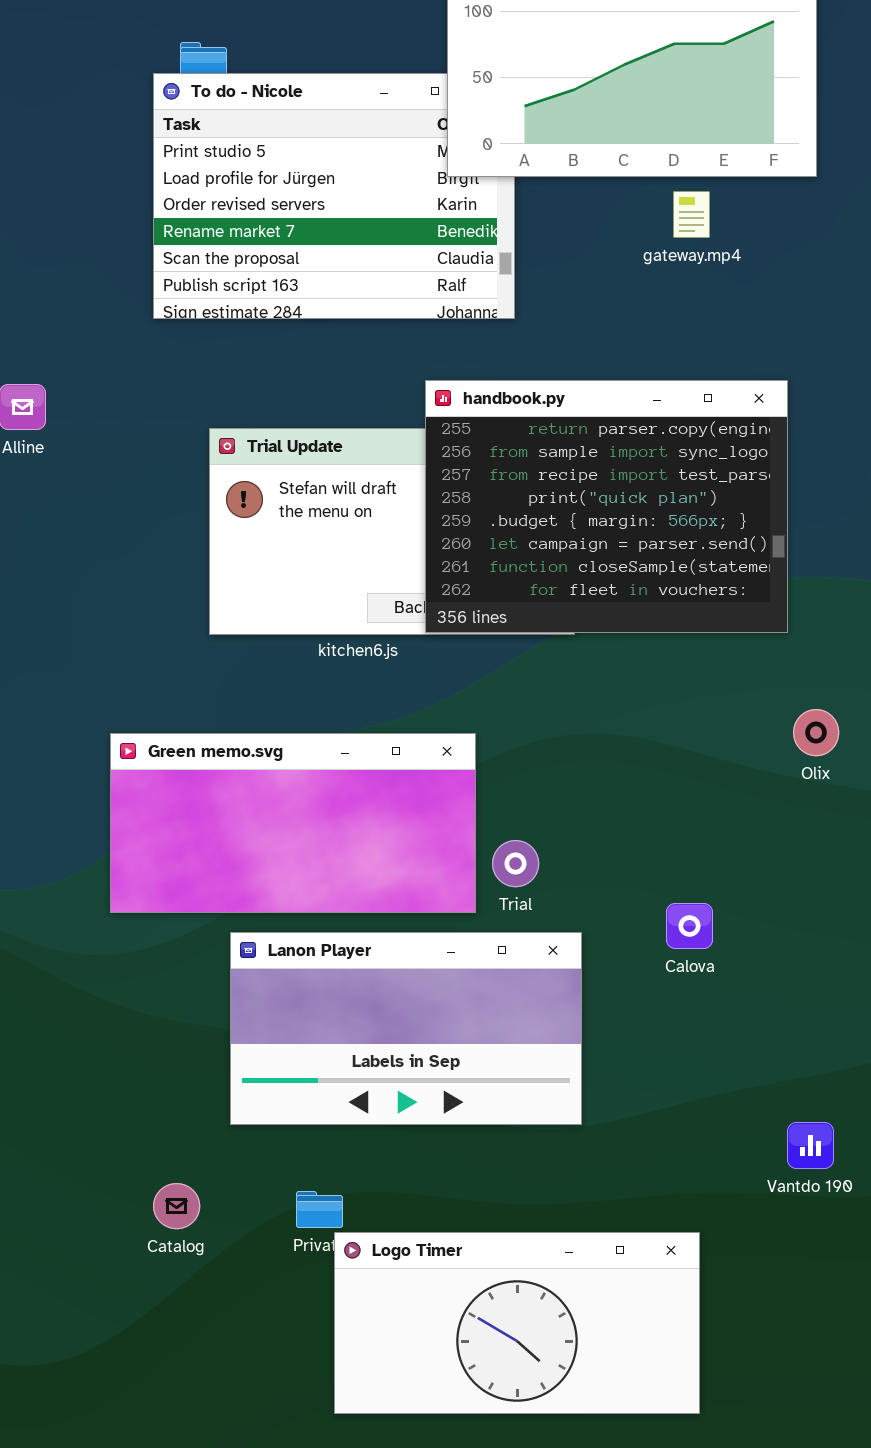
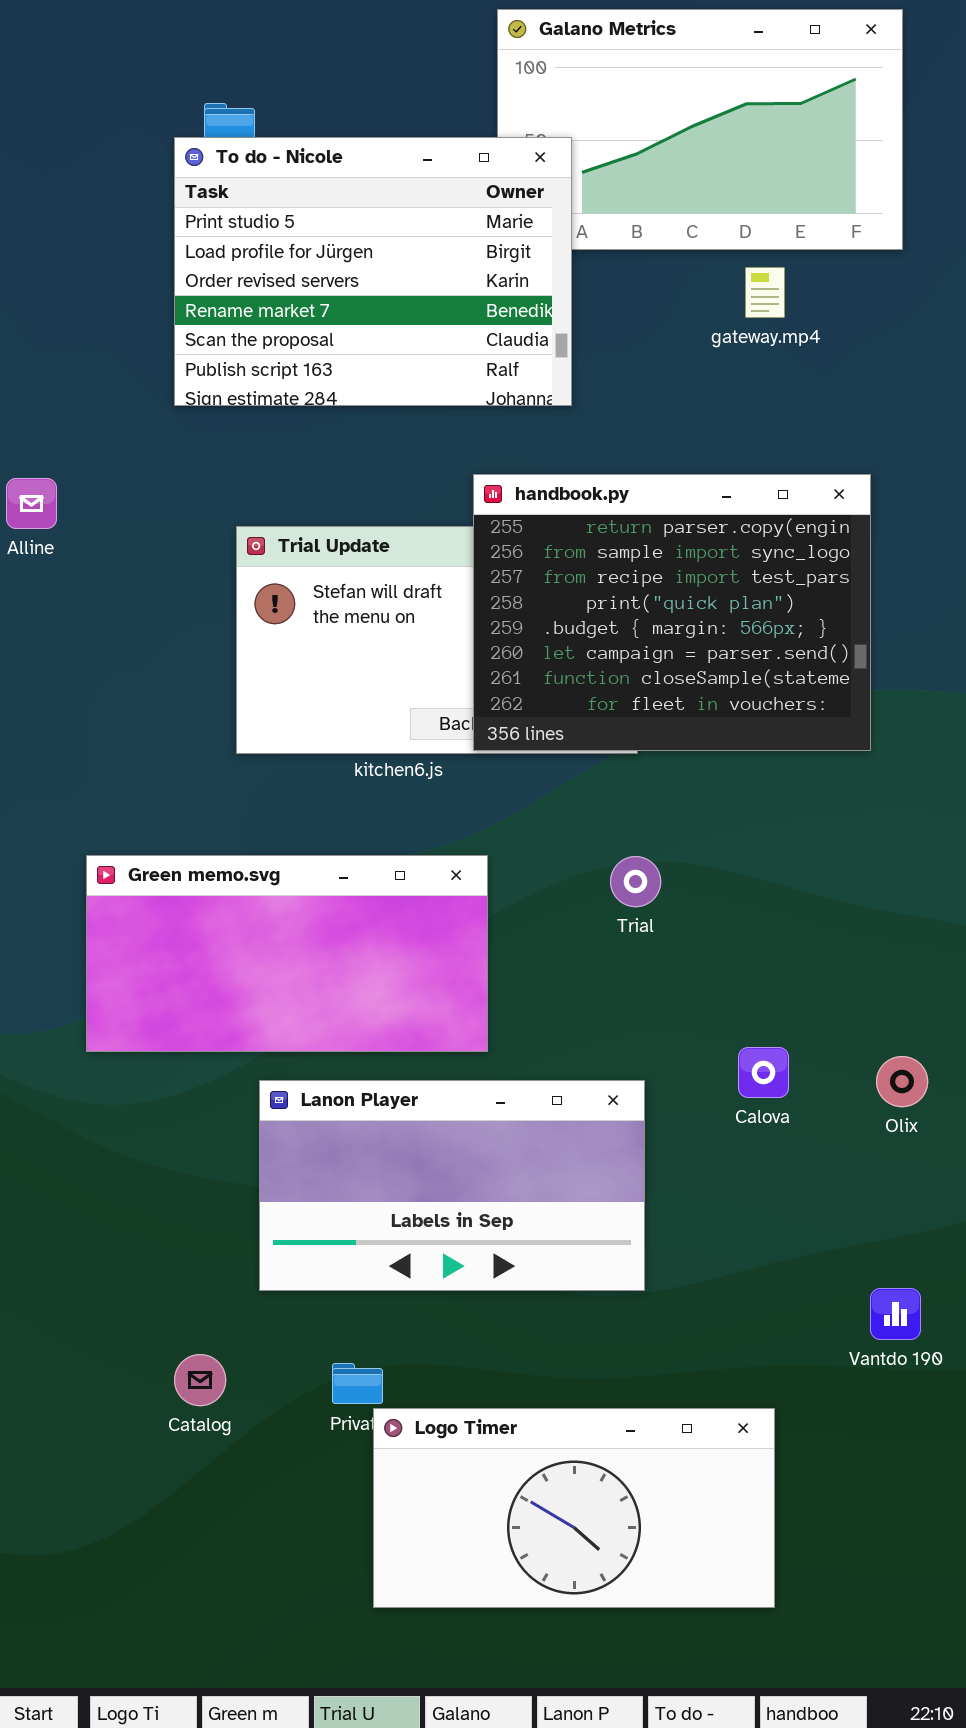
To do - Nicole: [153,73,515,319] -> [174,137,572,406], raised
Olix: [793,709,839,756] -> [876,1056,928,1107], moved
Green memo.svg: [110,733,476,913] -> [86,855,488,1052], moved
Trial: [492,840,539,887] -> [610,856,661,907], moved

